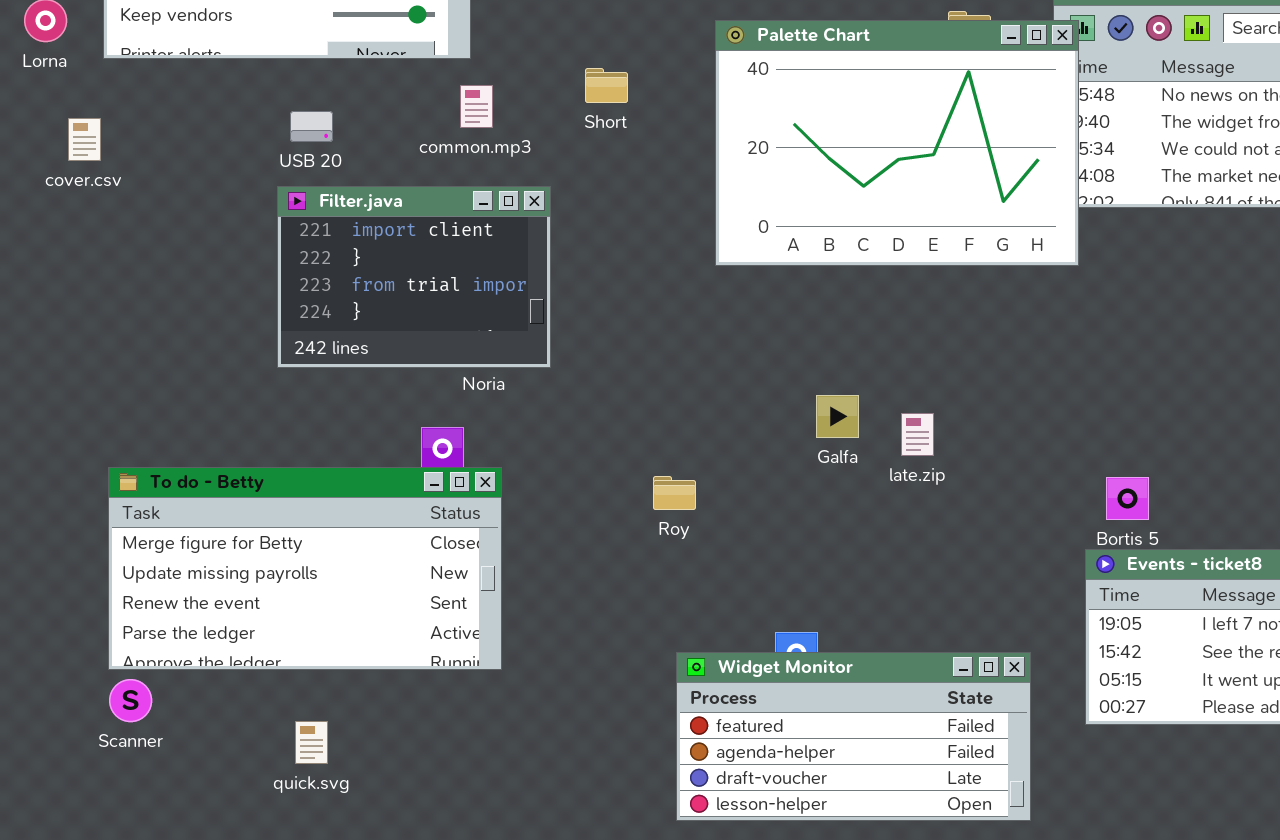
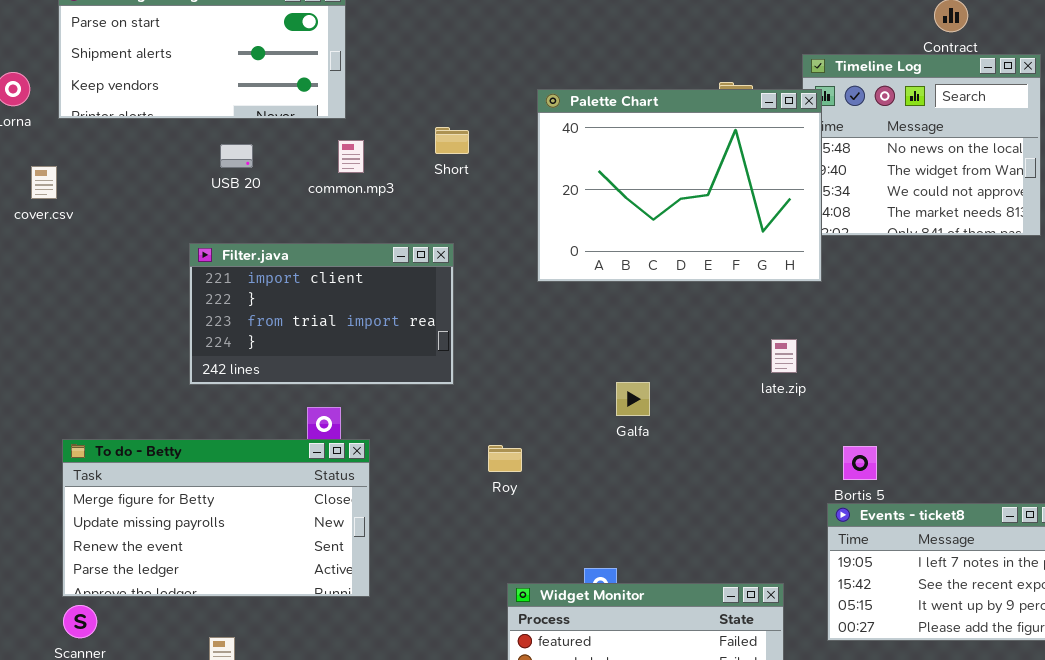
USB 20: [290,111,333,142] -> [220,144,253,168], moved
Filter.java: [277,186,551,368] -> [189,243,454,385], moved, resized
late.zip: [901,413,934,456] -> [771,339,797,373], moved

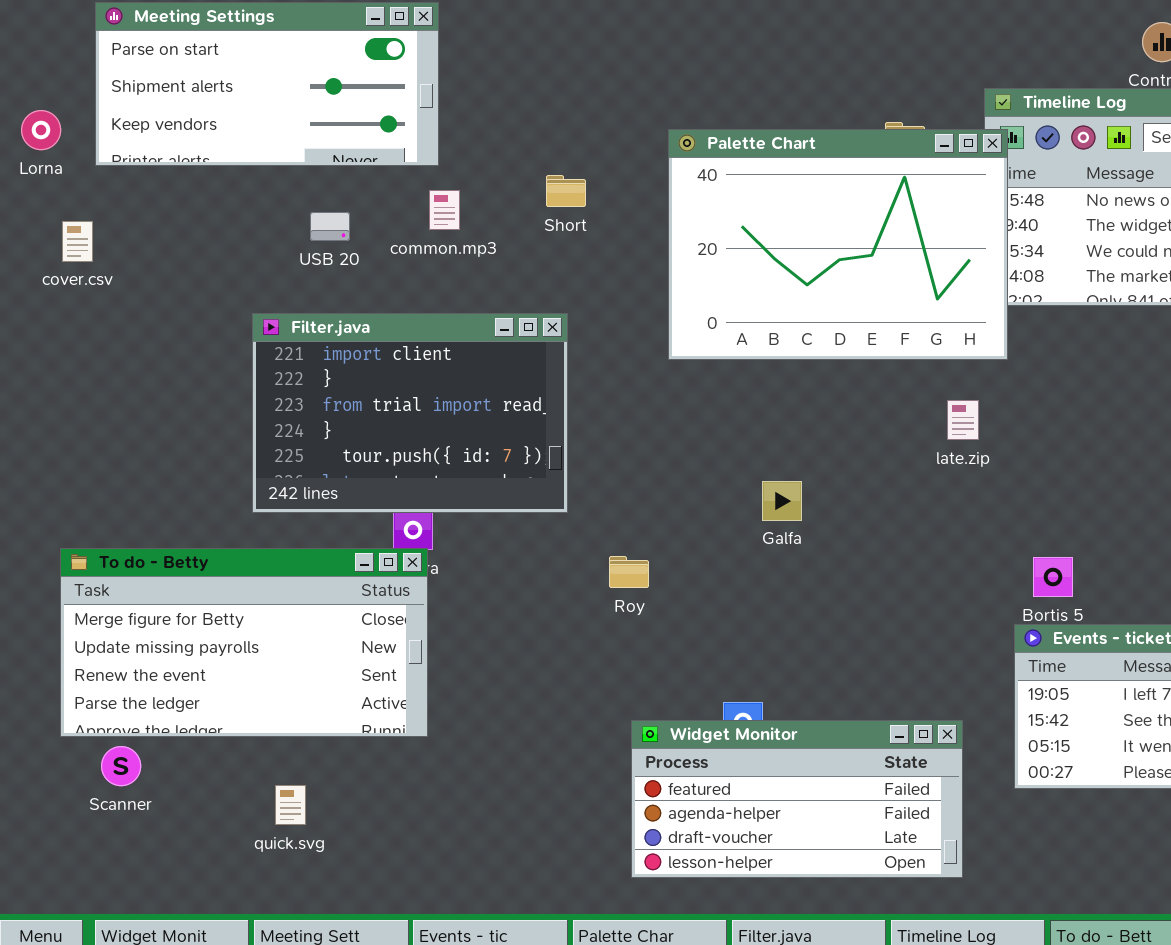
USB 20: [220,144,253,168] -> [310,212,350,241], moved
Filter.java: [189,243,454,385] -> [252,313,568,513], resized
late.zip: [771,339,797,373] -> [947,400,979,440], moved
To do - Betty: [62,439,370,597] -> [60,548,428,737], moved

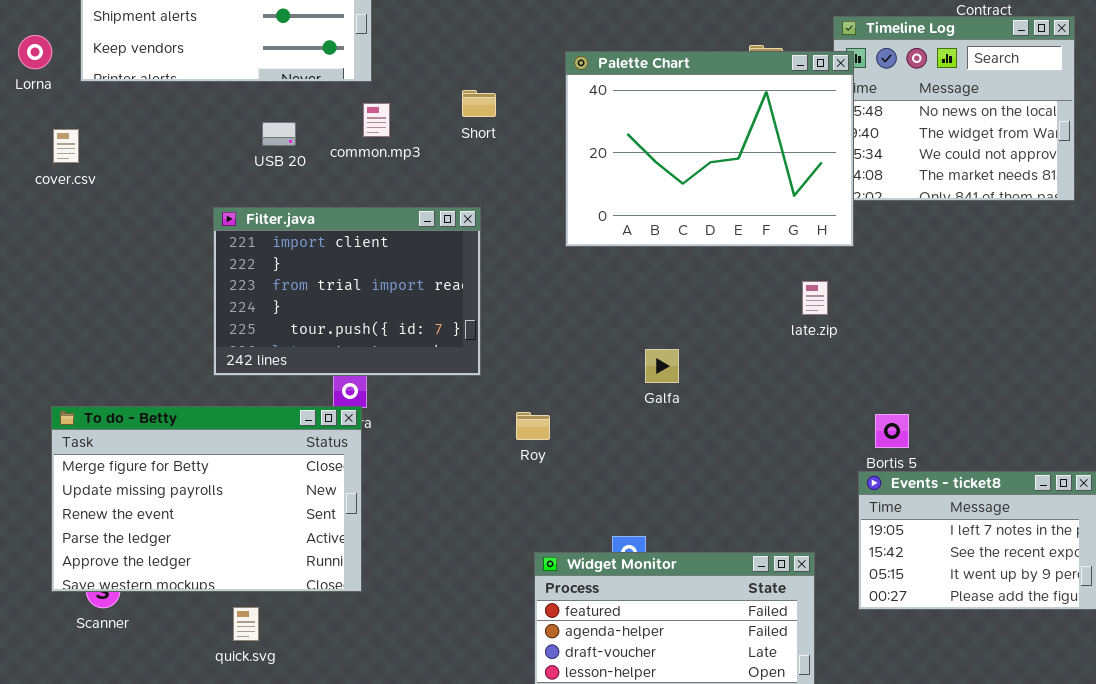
To do - Betty: [60,548,428,737] -> [51,406,362,592], resized

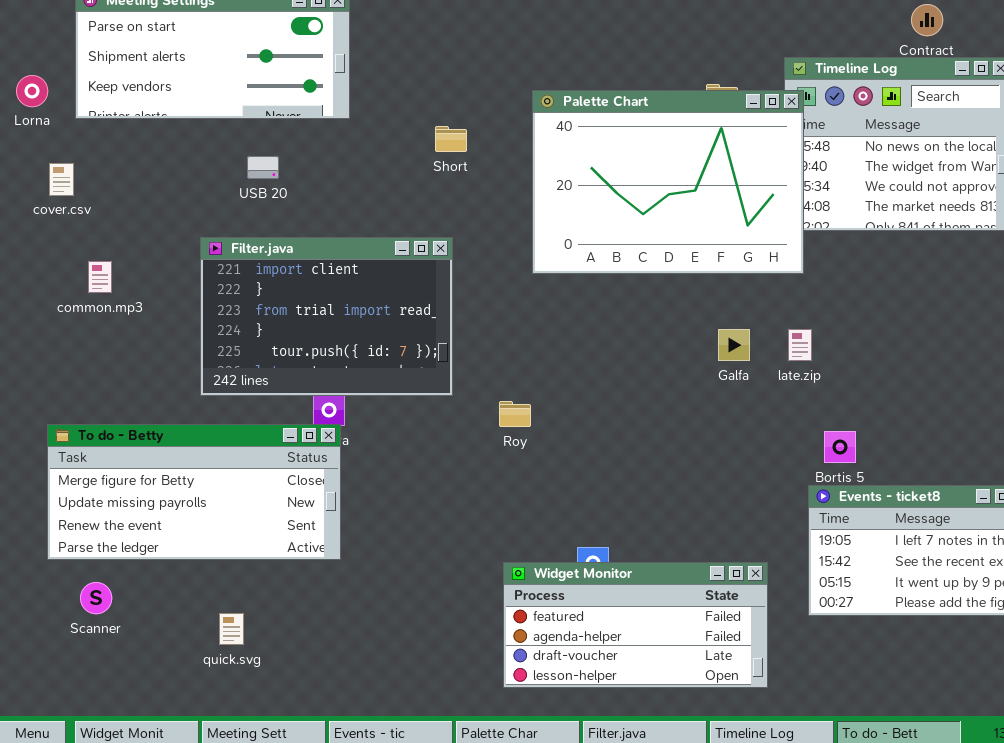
common.mp3: [363,103,390,137] -> [88,261,112,293], moved
late.zip: [802,281,828,315] -> [788,329,812,361], moved
Galfa: [645,349,679,383] -> [718,329,750,361], moved
To do - Betty: [51,406,362,592] -> [47,424,341,560], resized
Roy: [516,412,550,440] -> [499,401,531,427], moved

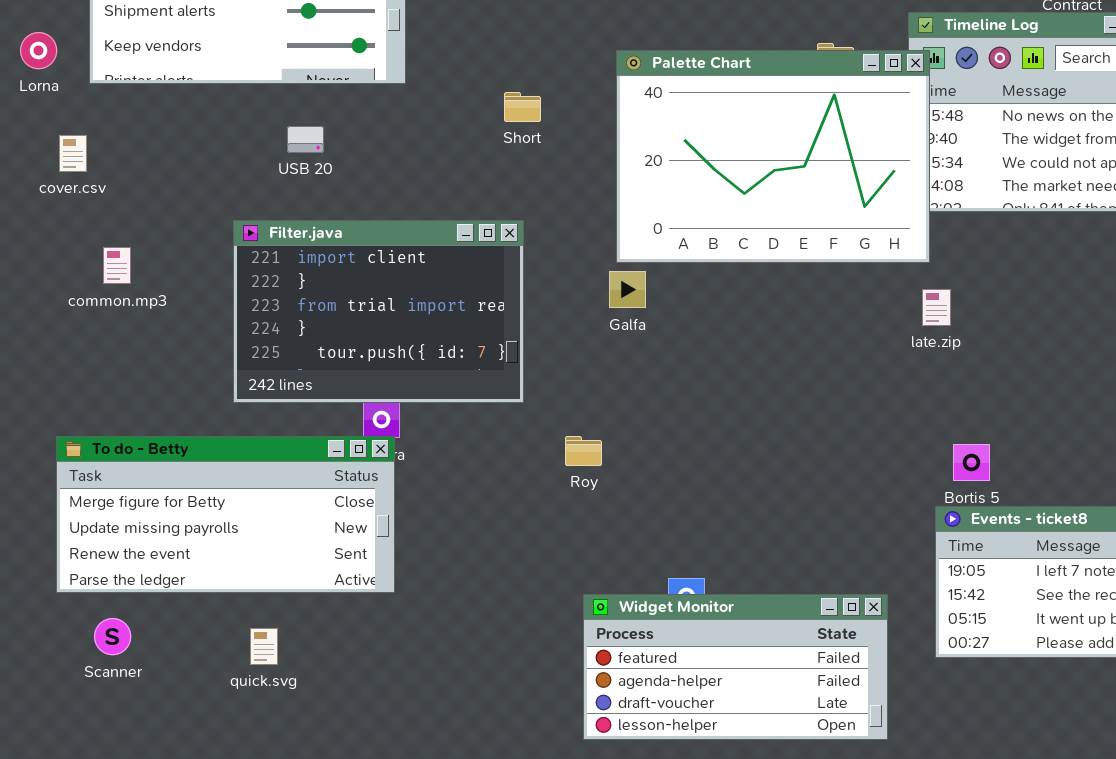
Galfa: [718,329,750,361] -> [609,271,646,308], moved
late.zip: [788,329,812,361] -> [922,289,951,326], moved
Roy: [499,401,531,427] -> [565,436,602,466], moved
quick.svg: [219,613,244,645] -> [250,628,278,665], moved

